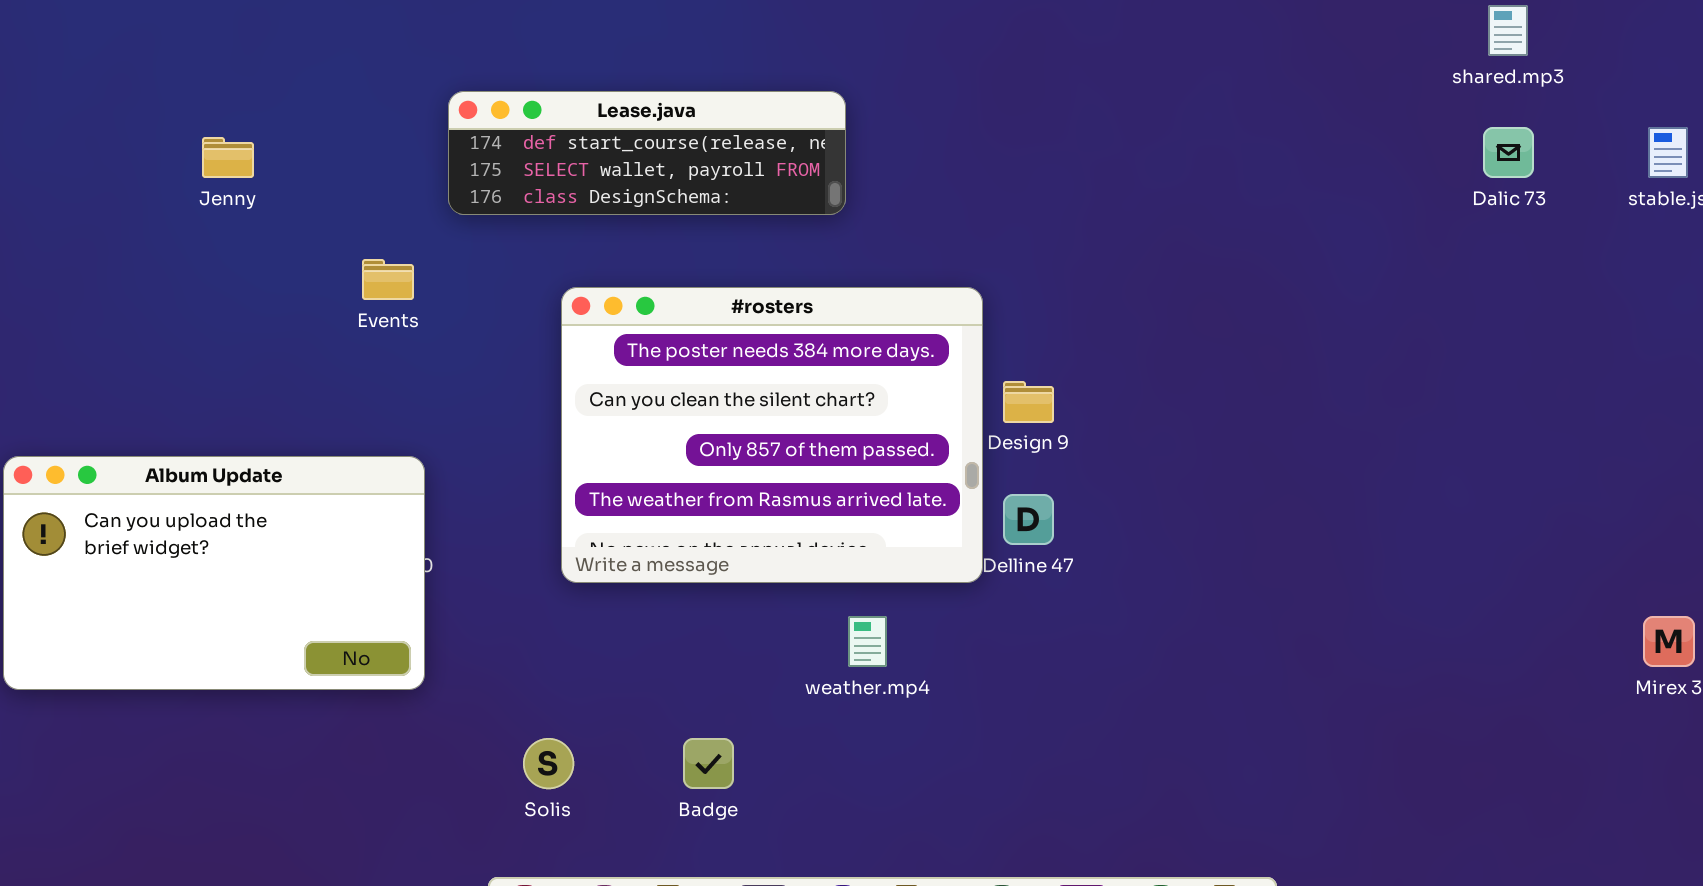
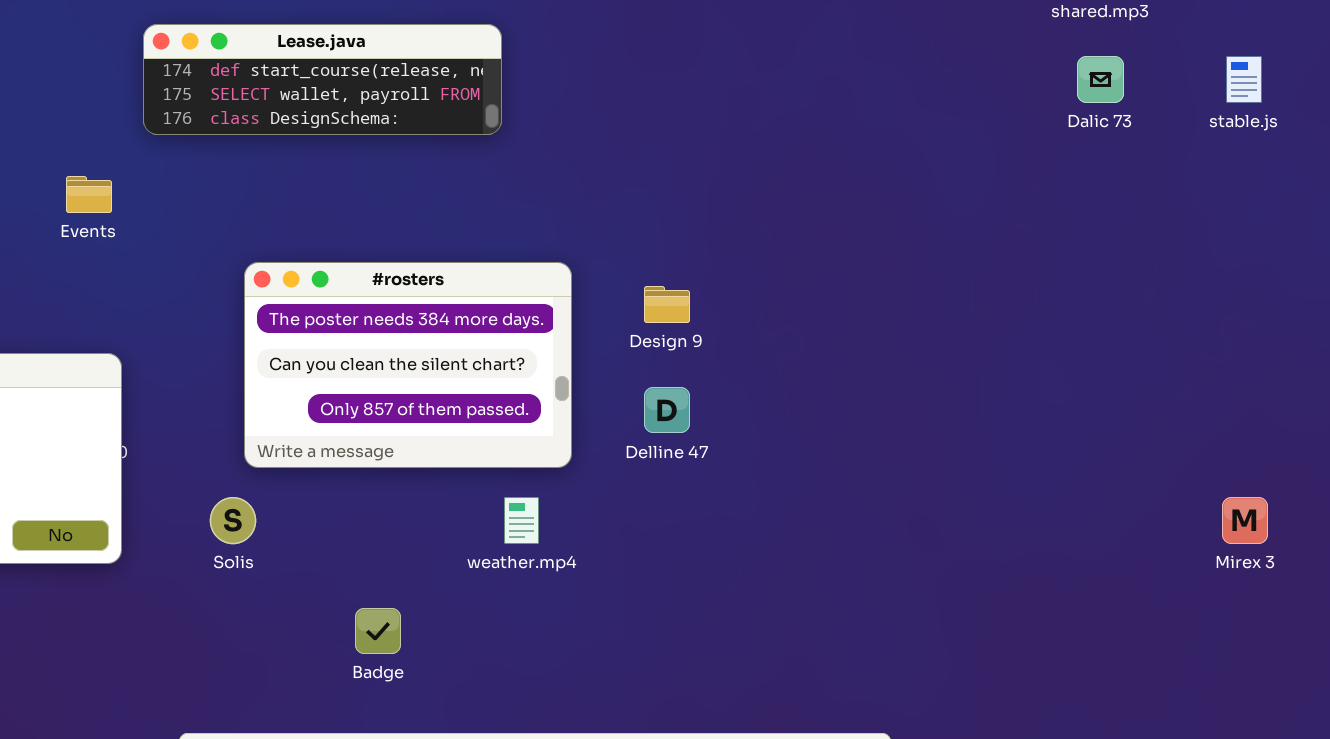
#rosters: [561,287,983,583] -> [244,262,572,468], resized
Solis: [523,738,574,789] -> [210,497,256,544], moved

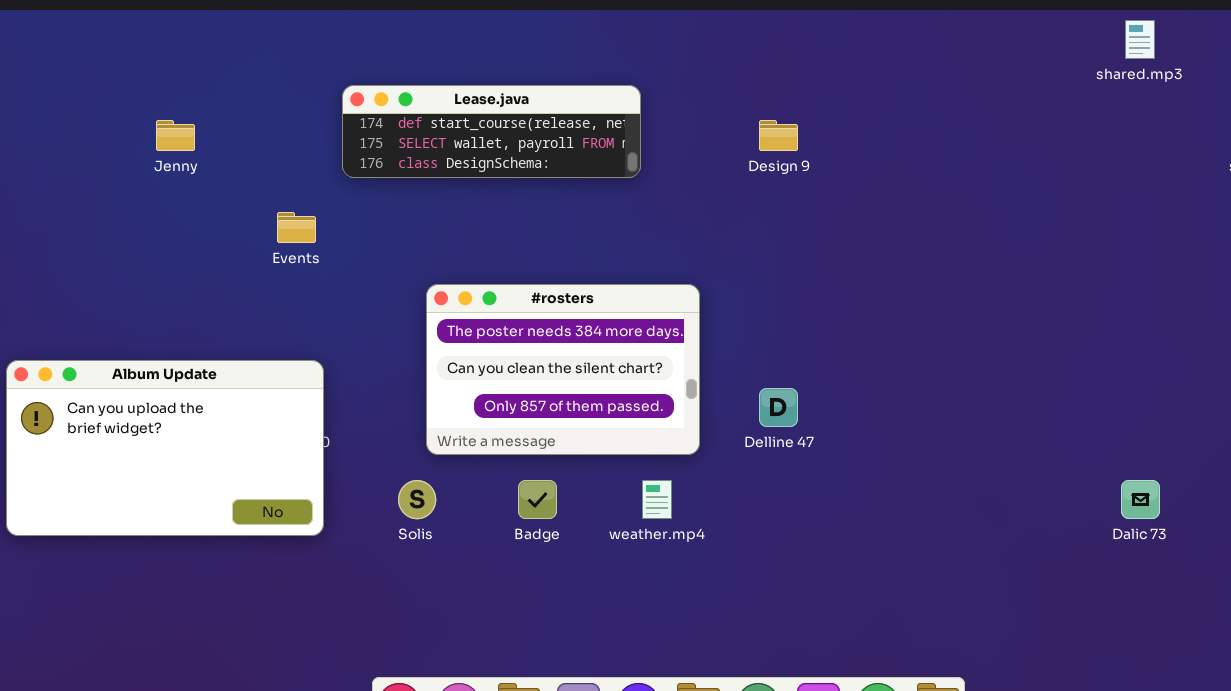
Dalic 73: [1077,56,1124,103] -> [1121,480,1160,519], moved
Design 9: [644,286,690,323] -> [759,120,798,151], moved
Badge: [355,608,401,654] -> [518,480,557,519], moved

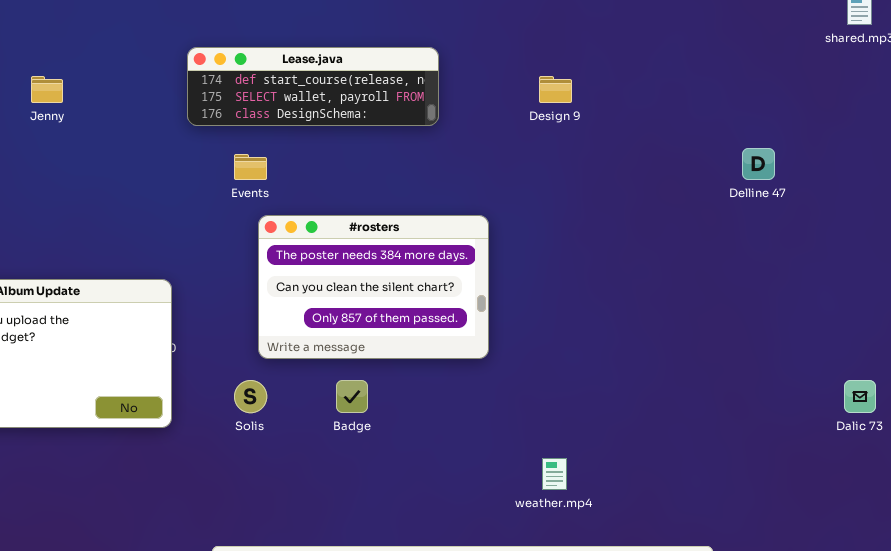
Events: [277,212,316,243] -> [234,154,267,180], moved
Delline 47: [759,388,798,427] -> [742,148,775,180], moved
weather.mp4: [642,480,672,519] -> [542,458,567,490], moved

